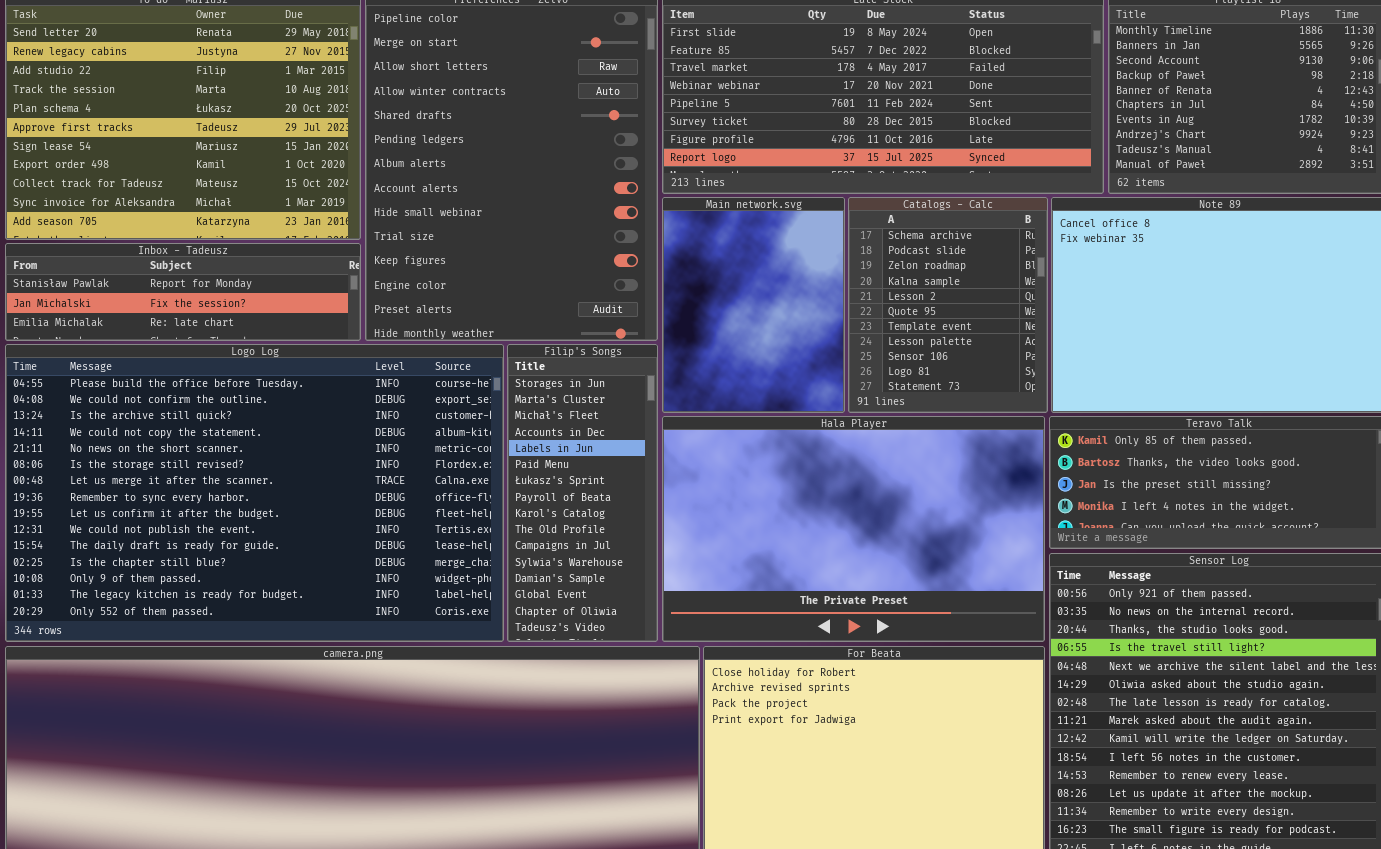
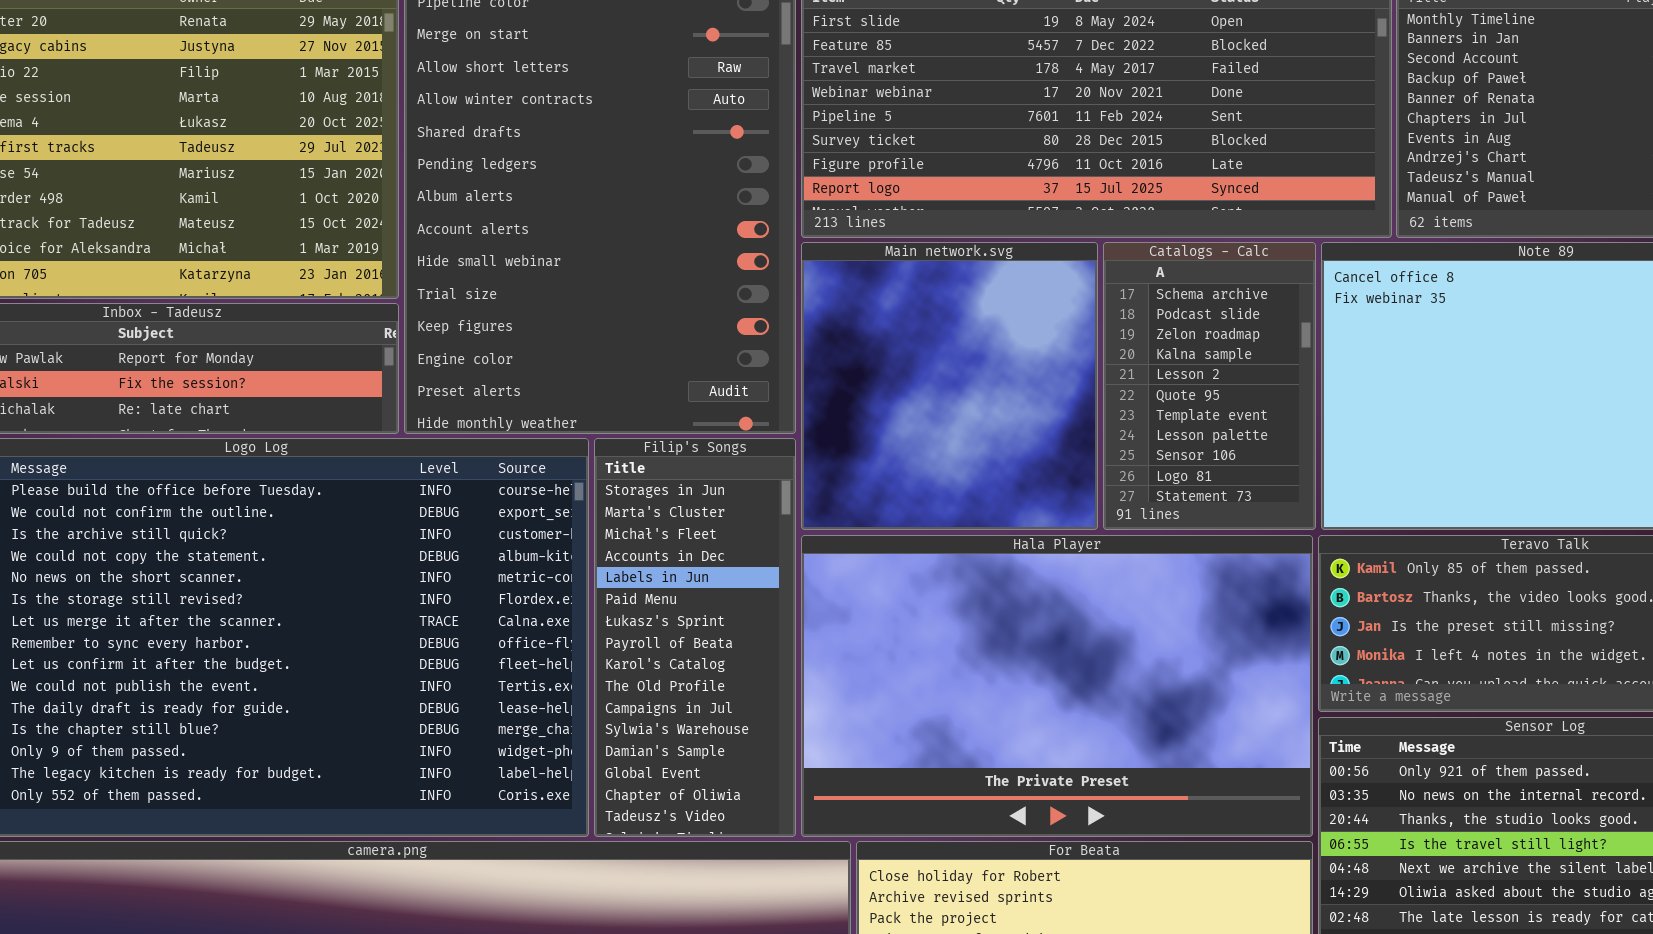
Main network.svg: [662,197,845,413] -> [801,242,1098,530], resized
Catalogs - Calc: [848,197,1048,413] -> [1103,242,1316,530], resized

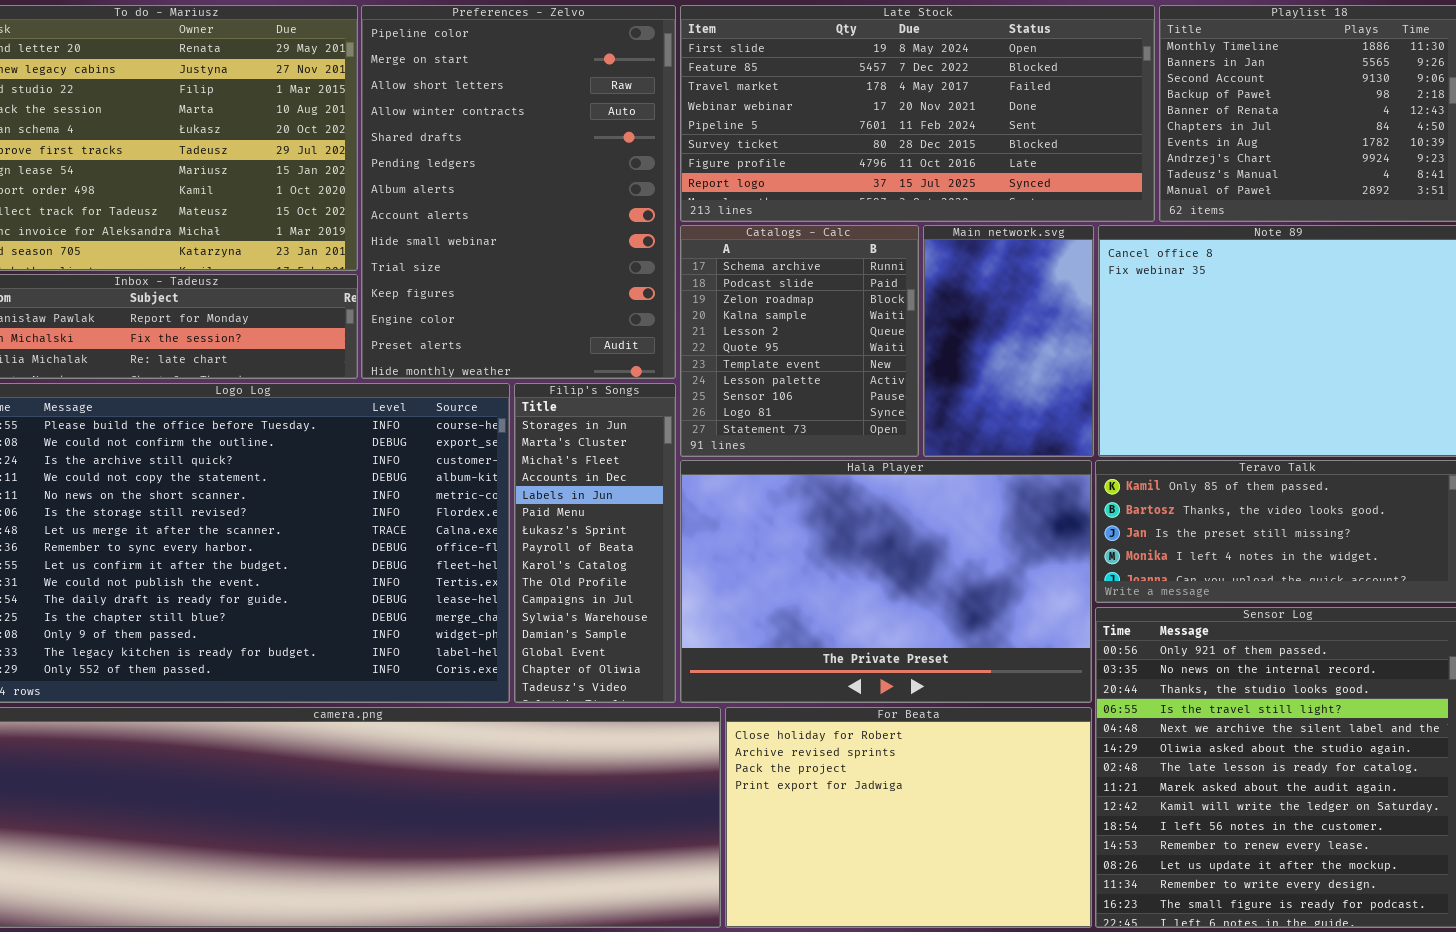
Main network.svg: [801,242,1098,530] -> [923,225,1094,457], moved, resized
Catalogs - Calc: [1103,242,1316,530] -> [680,225,919,457], moved, resized

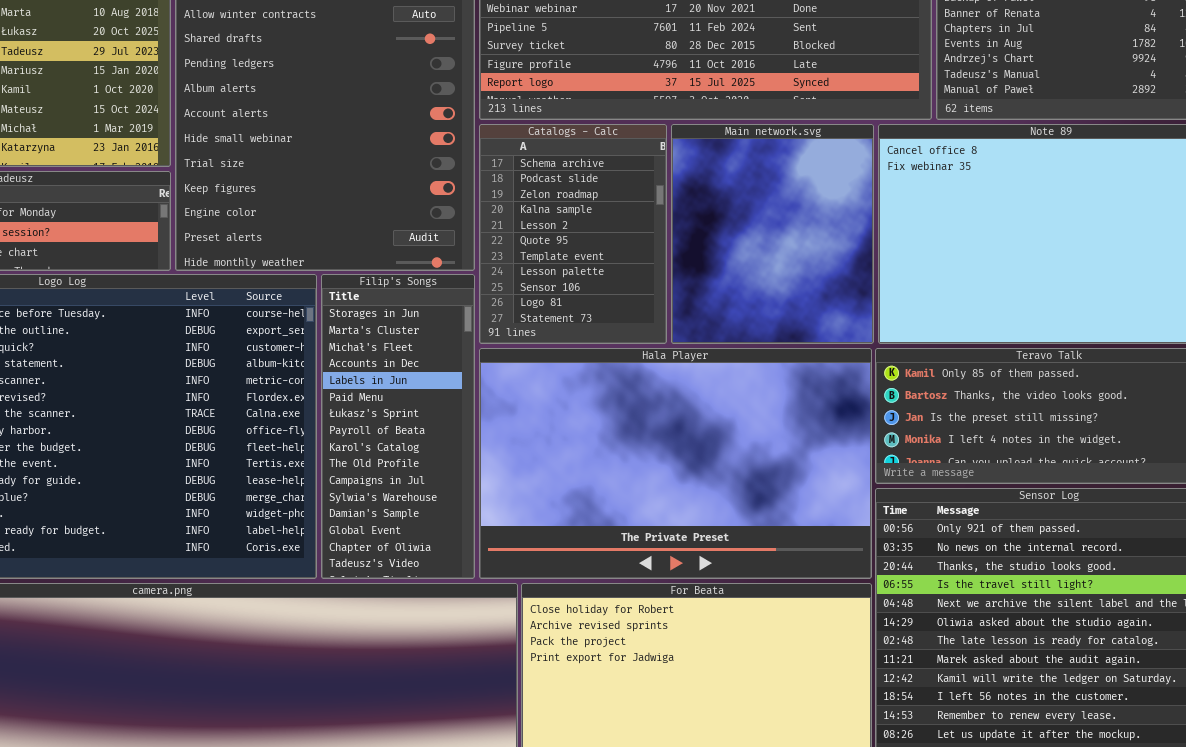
Catalogs - Calc: [680,225,919,457] -> [479,124,667,344], resized
Main network.svg: [923,225,1094,457] -> [671,124,874,344], resized

